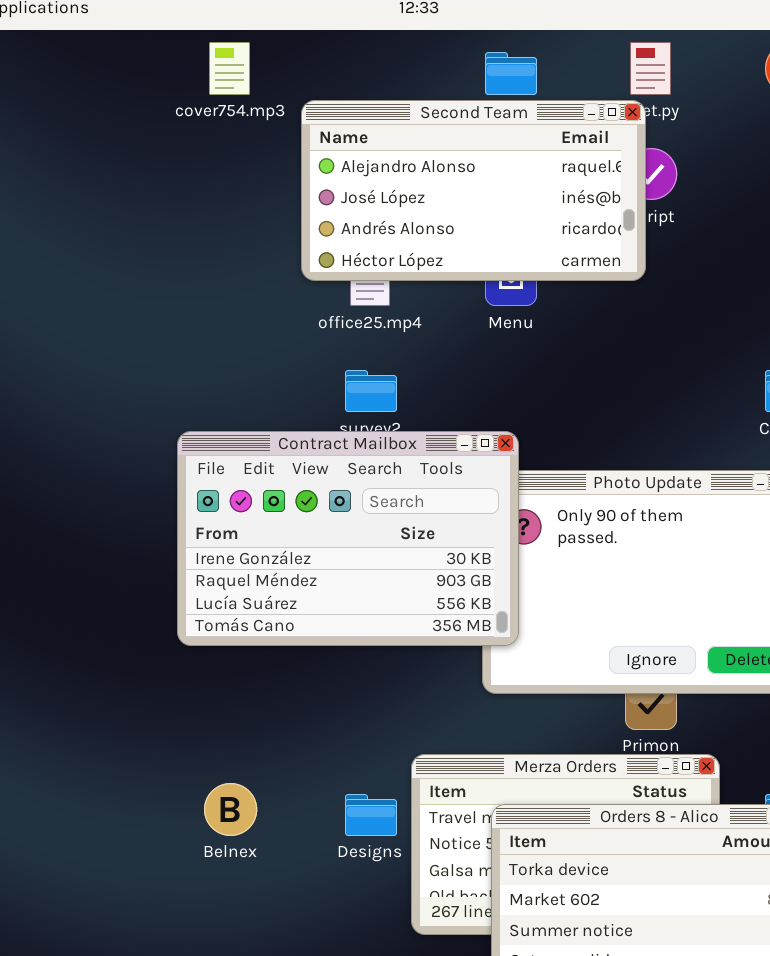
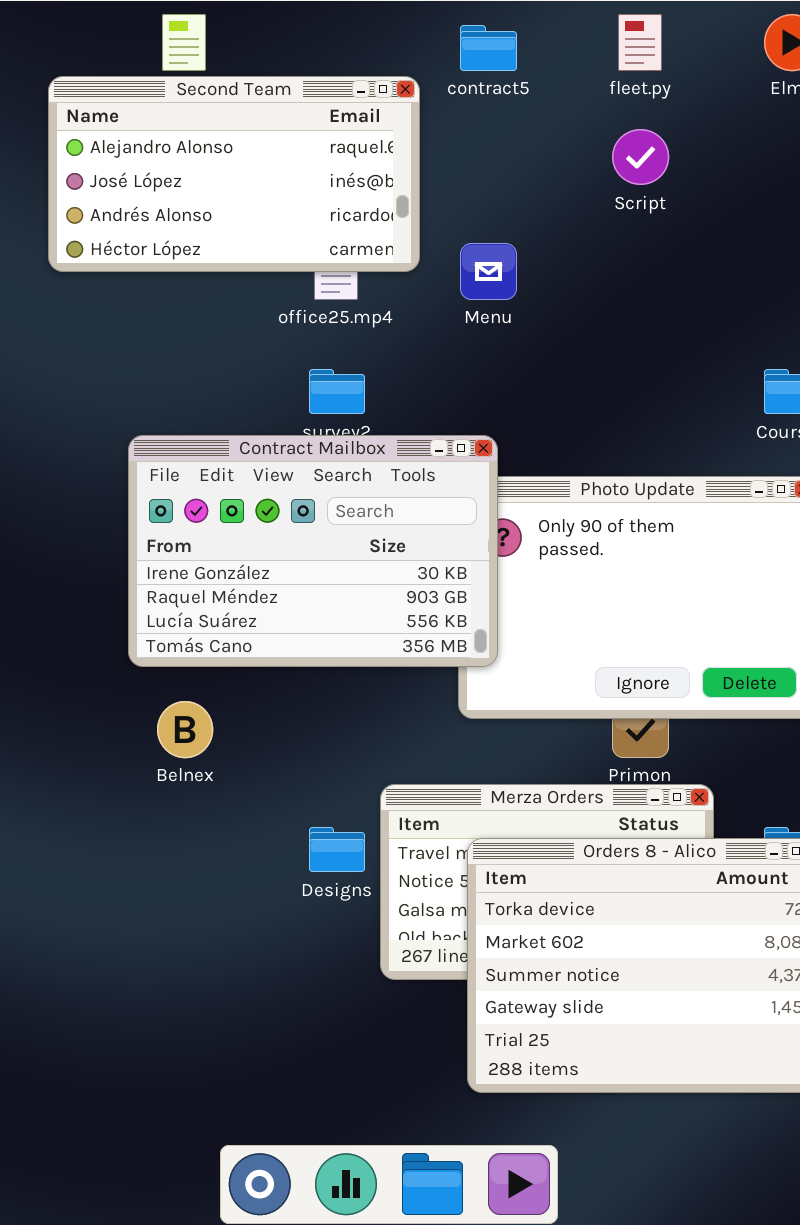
Second Team: [301,100,646,281] -> [48,76,420,272], moved
Belnex: [204,783,257,836] -> [157,701,213,758], moved

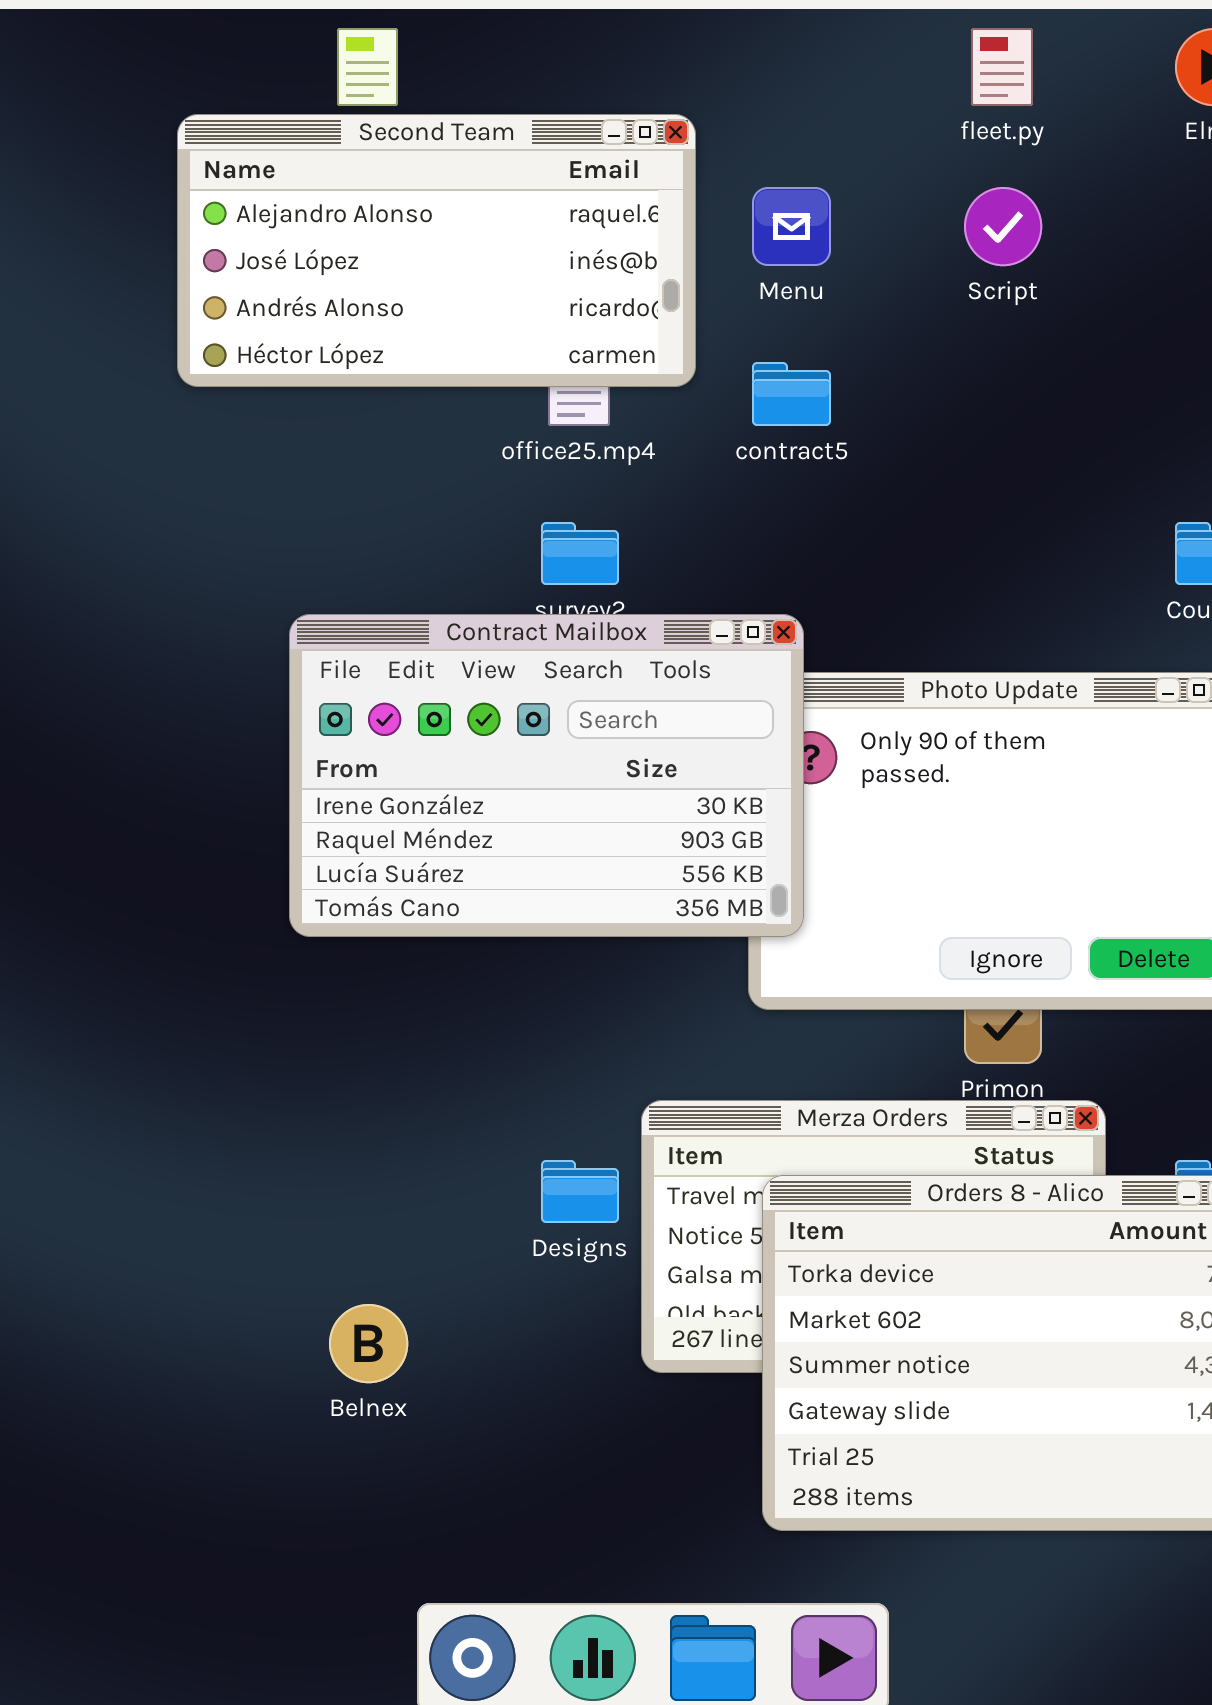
contract5: [460,25,517,71] -> [752,362,831,426], moved
Menu: [460,243,517,300] -> [752,187,831,266], moved
Belnex: [157,701,213,758] -> [329,1304,408,1383], moved

